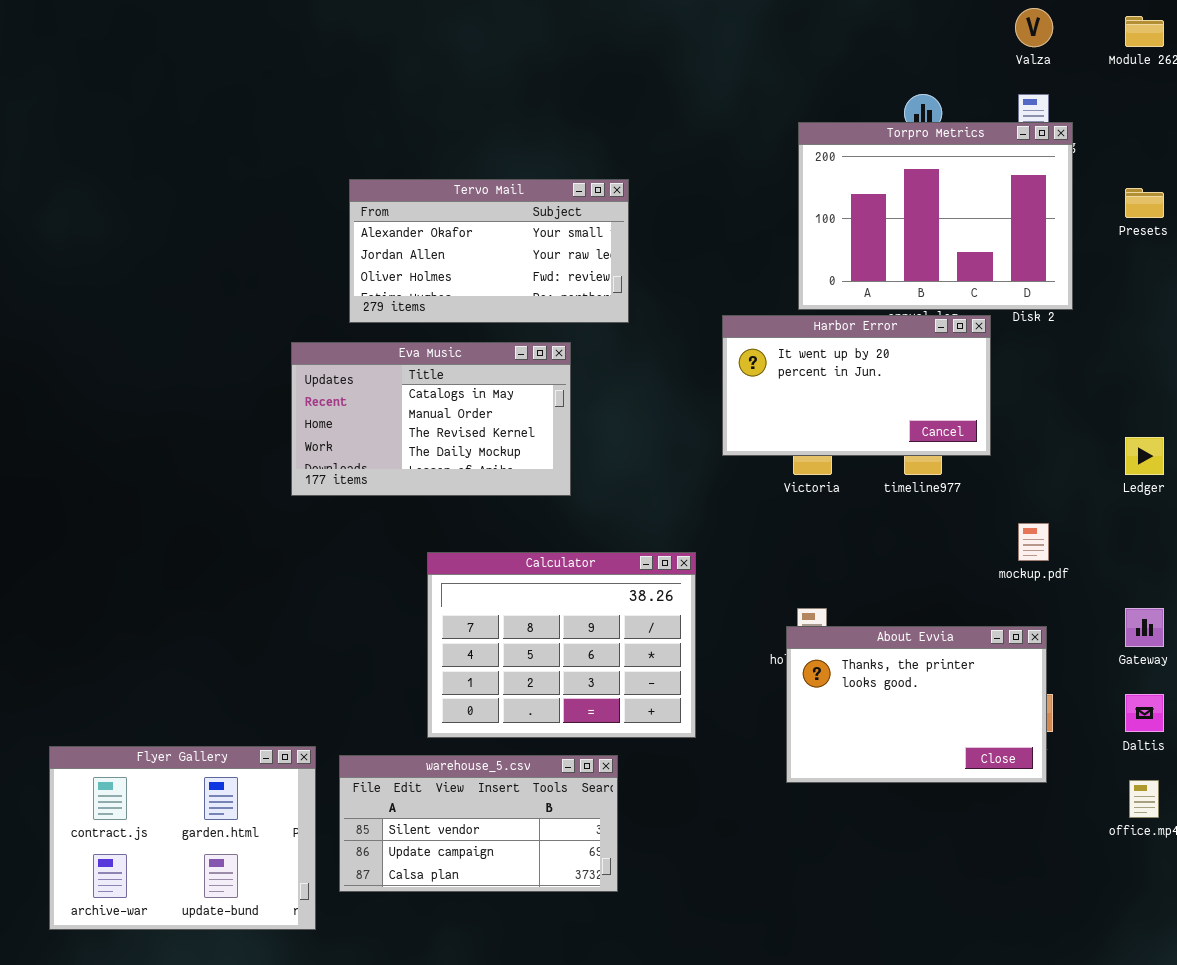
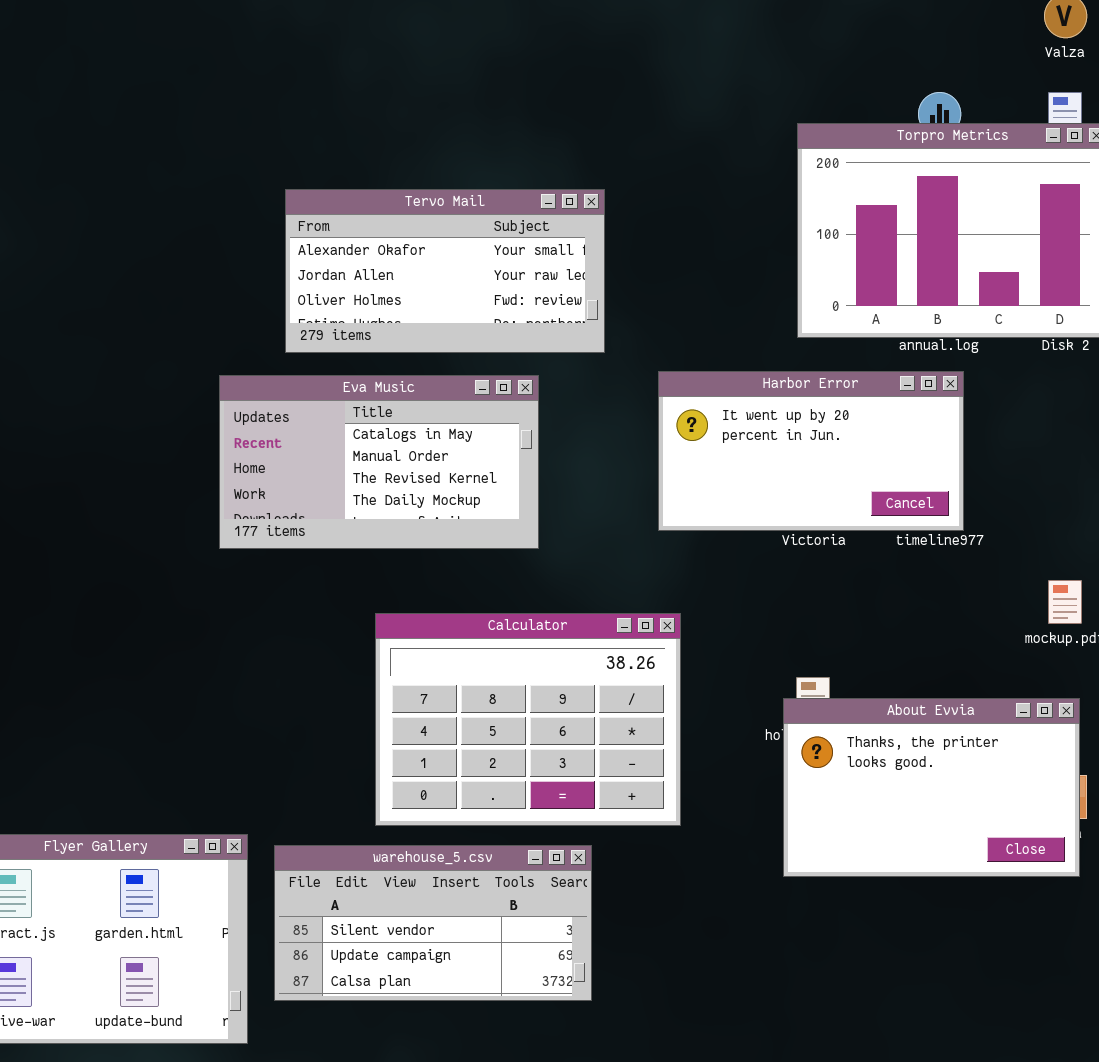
Harbor Error: [722,315,991,456] -> [658,371,964,531], moved

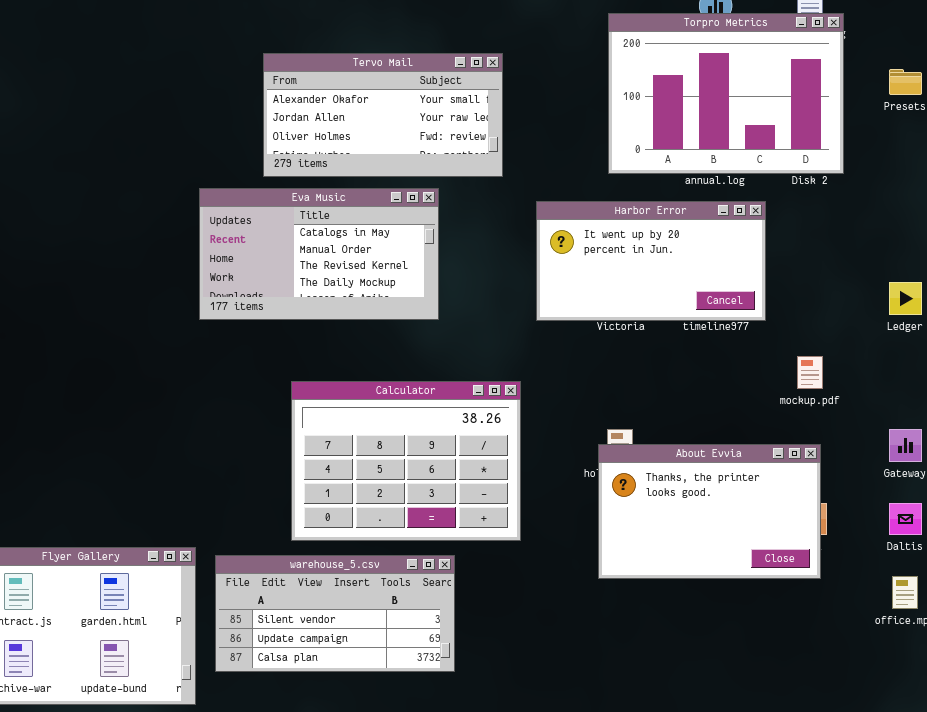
Tervo Mail: [285,189,605,353] -> [263,53,503,177], moved
Harbor Error: [658,371,964,531] -> [536,201,766,321], moved
Eva Music: [219,375,539,549] -> [199,188,439,320], moved

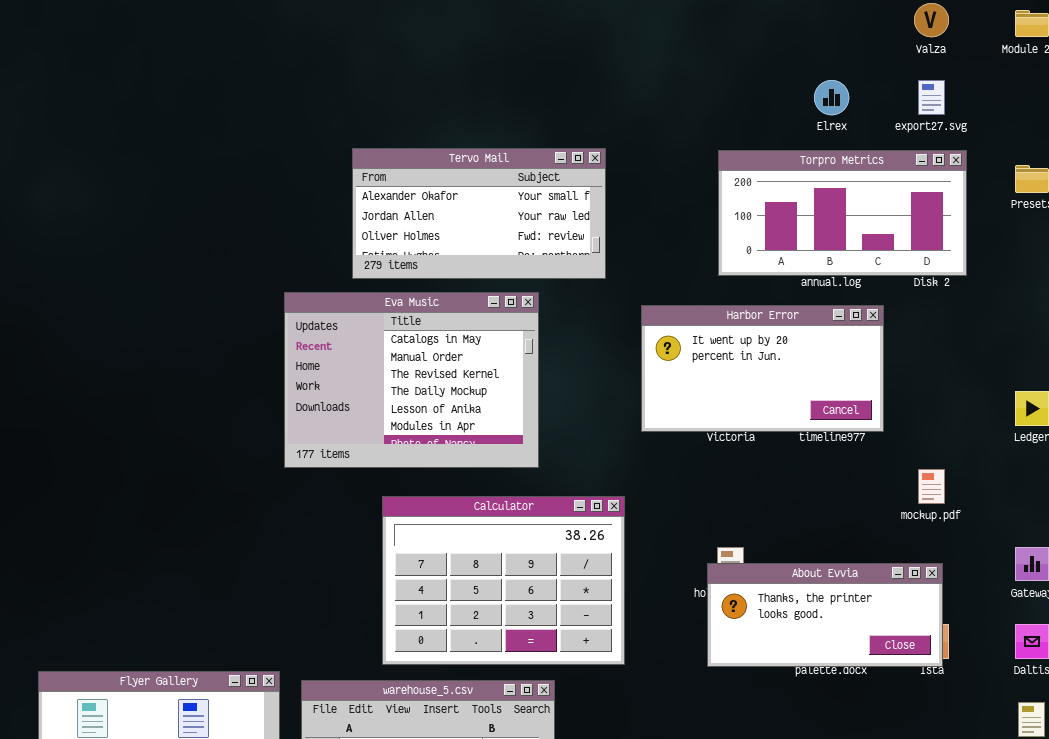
Torpro Metrics: [608,13,844,174] -> [718,150,967,276], resized
Eva Music: [199,188,439,320] -> [284,292,539,468], resized
About Evvia: [598,444,821,579] -> [707,563,943,667], resized

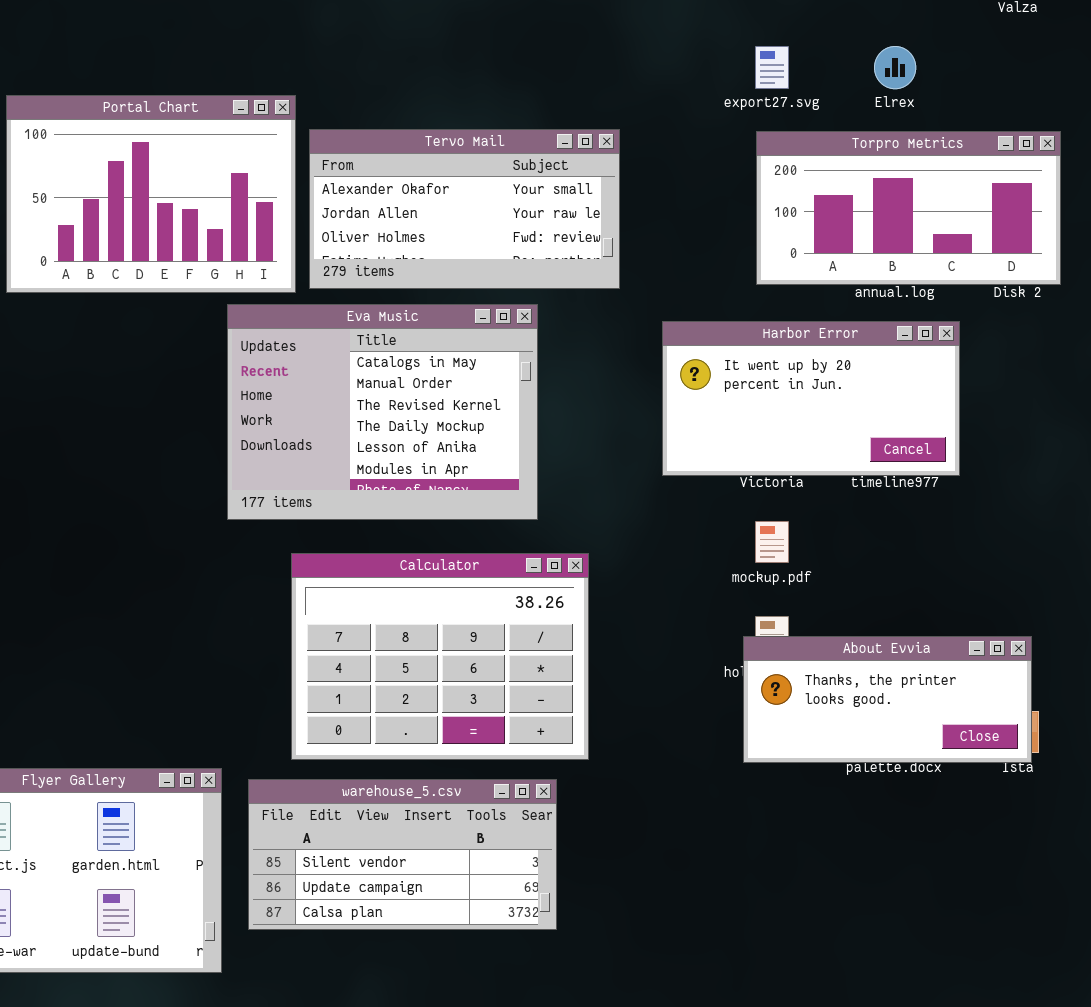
export27.svg: [918,80,945,115] -> [755,46,789,89], moved
Portal Chart: none -> [6,95,296,293], opened
mockup.pdf: [918,469,945,504] -> [755,521,789,563], moved
Calculator: [382,496,625,665] -> [291,553,589,760], moved

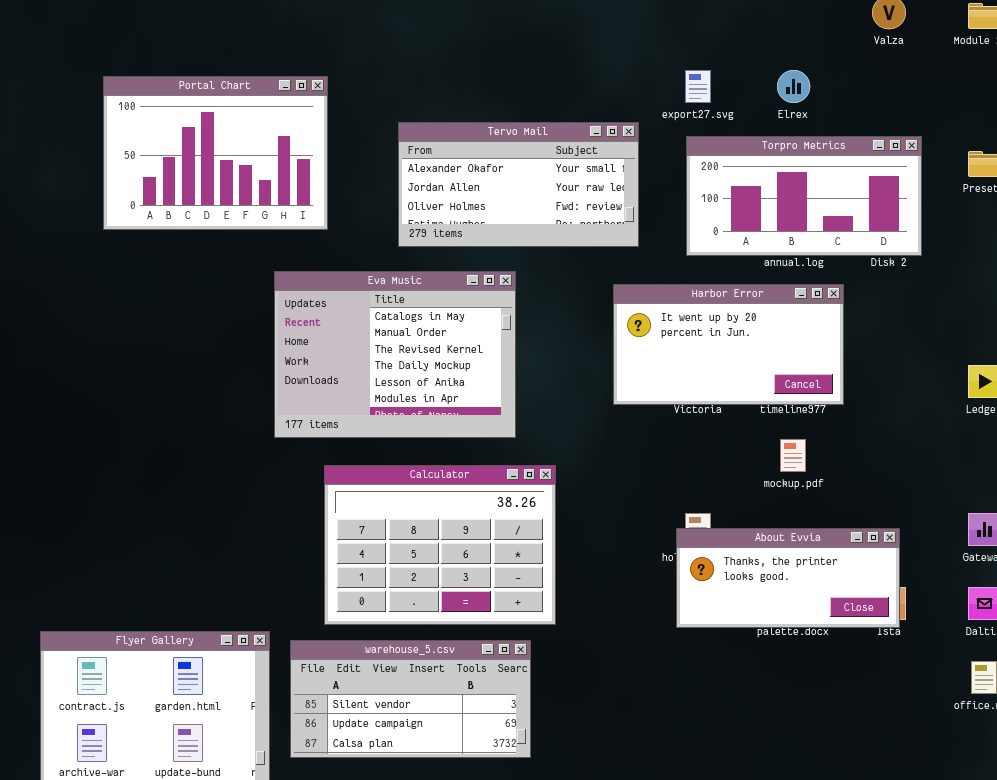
Portal Chart: [6,95,296,293] -> [103,76,328,230], moved
Tervo Mail: [309,129,620,289] -> [398,122,639,247], moved
mockup.pdf: [755,521,789,563] -> [780,439,806,472], moved

